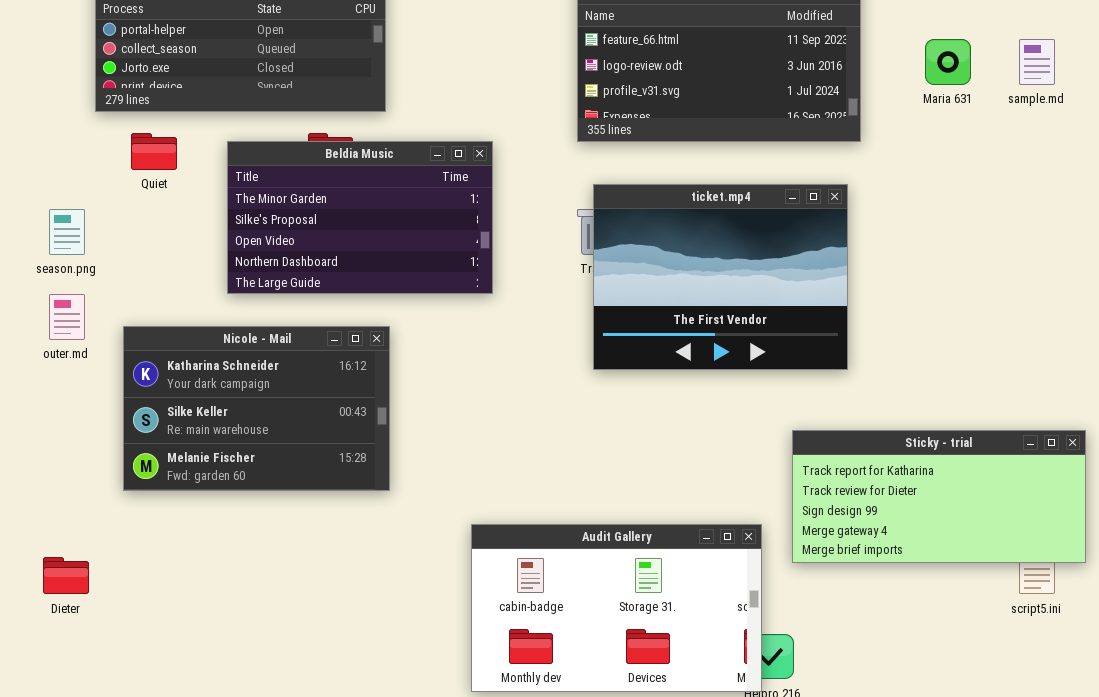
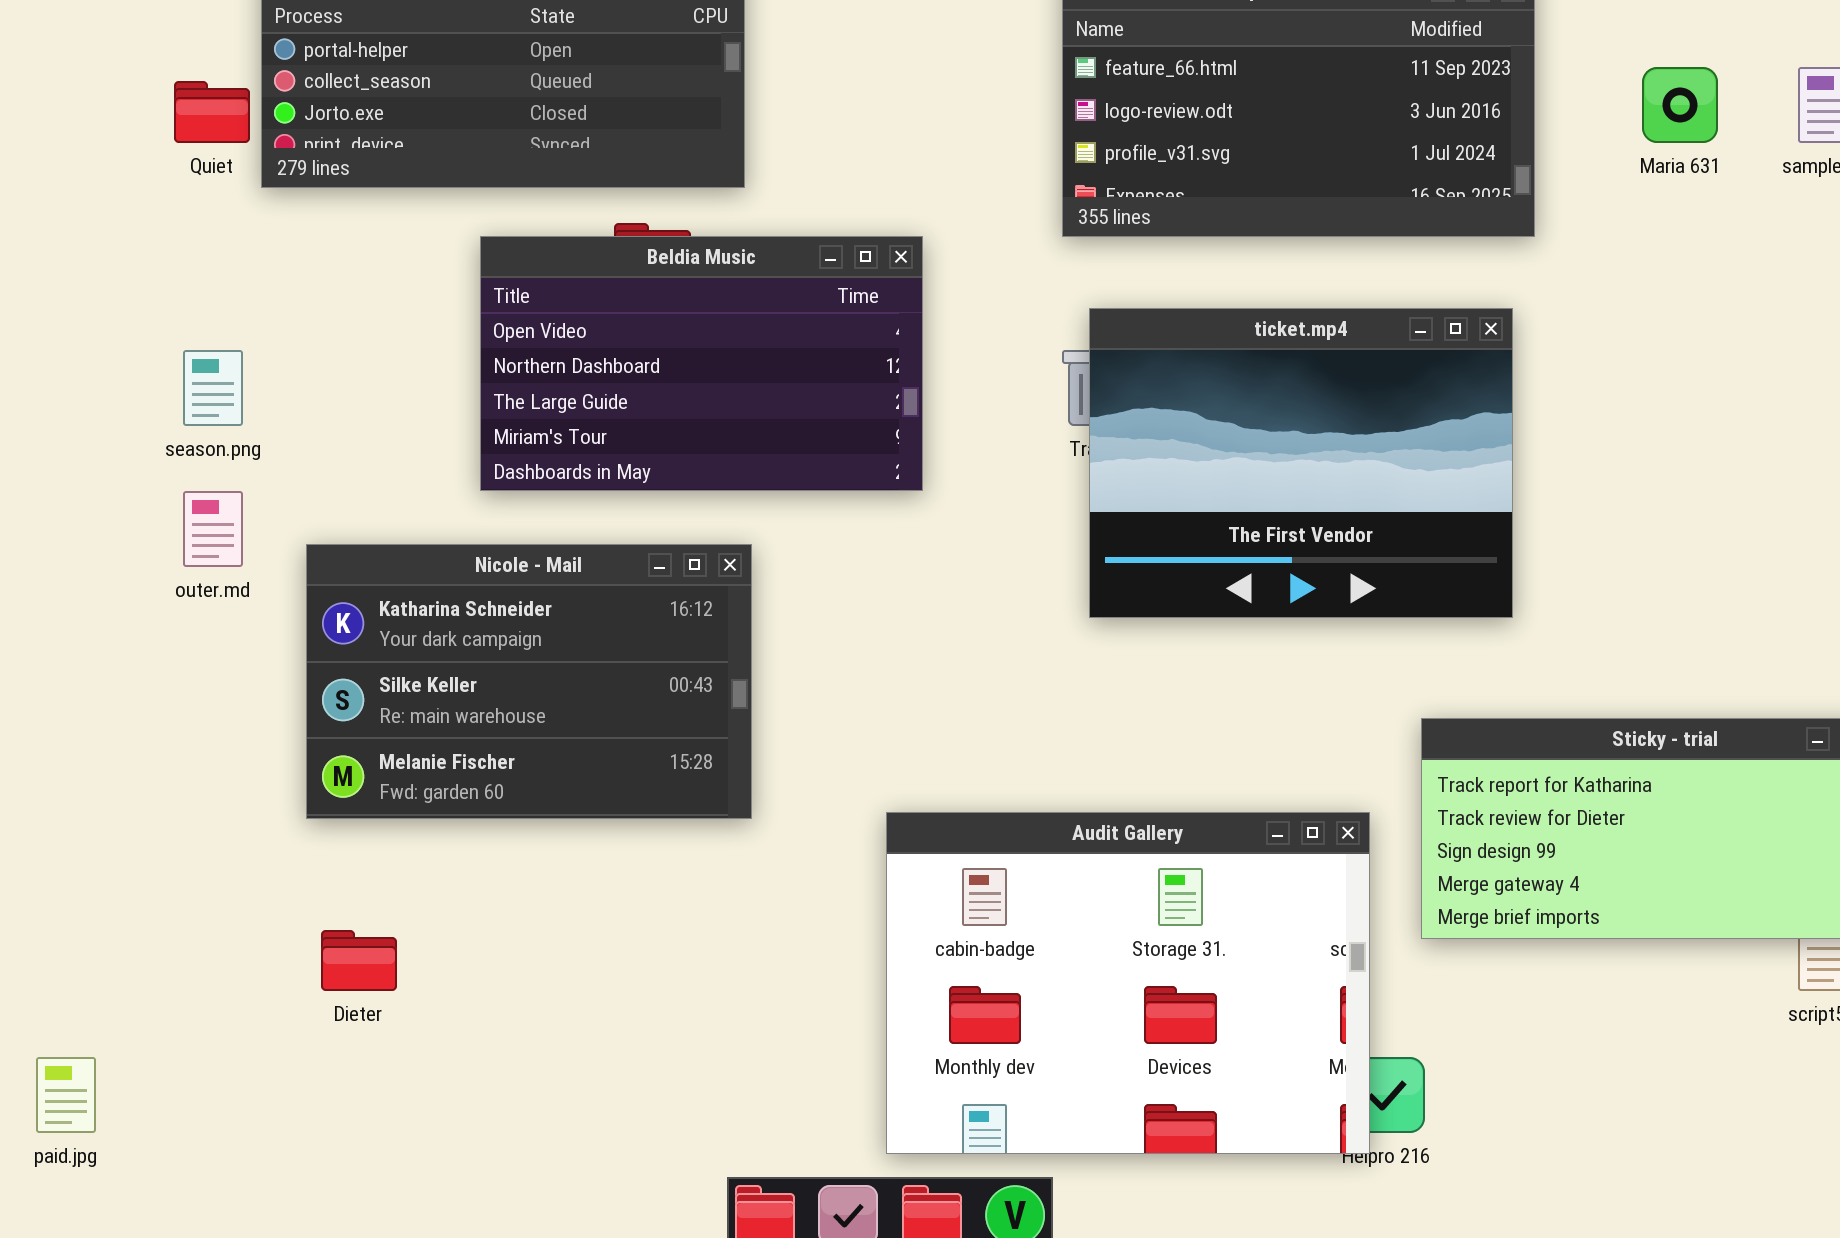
Quiet: [131,133,177,170] -> [174,81,250,143], moved
Beldia Music: [227,141,493,294] -> [480,236,923,491], scrolled down 2 rows
Audit Gallery: [471,524,762,692] -> [886,812,1370,1154], resized
Dieter: [43,557,89,594] -> [321,930,397,991], moved

